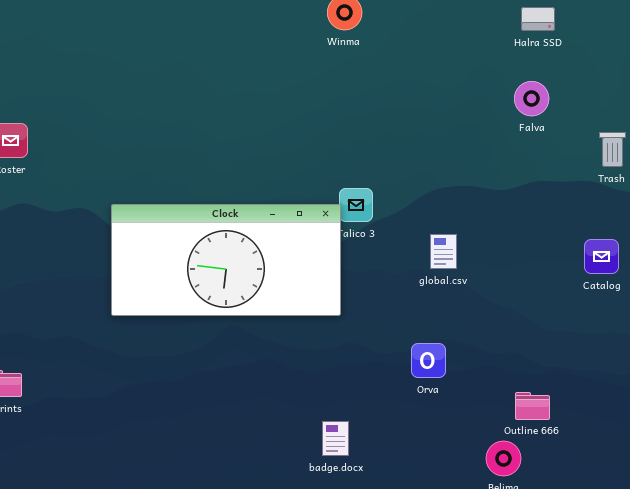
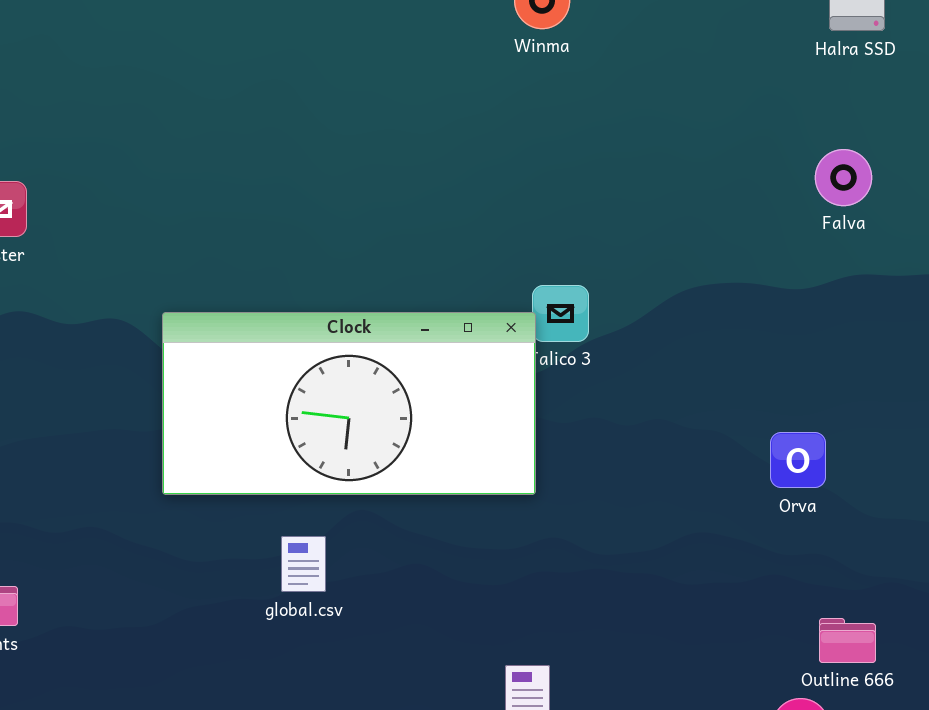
Falva: [514,81,549,116] -> [815,149,872,206], moved
global.csv: [430,234,457,269] -> [281,536,326,592], moved
Orva: [411,343,446,378] -> [770,432,826,488], moved

